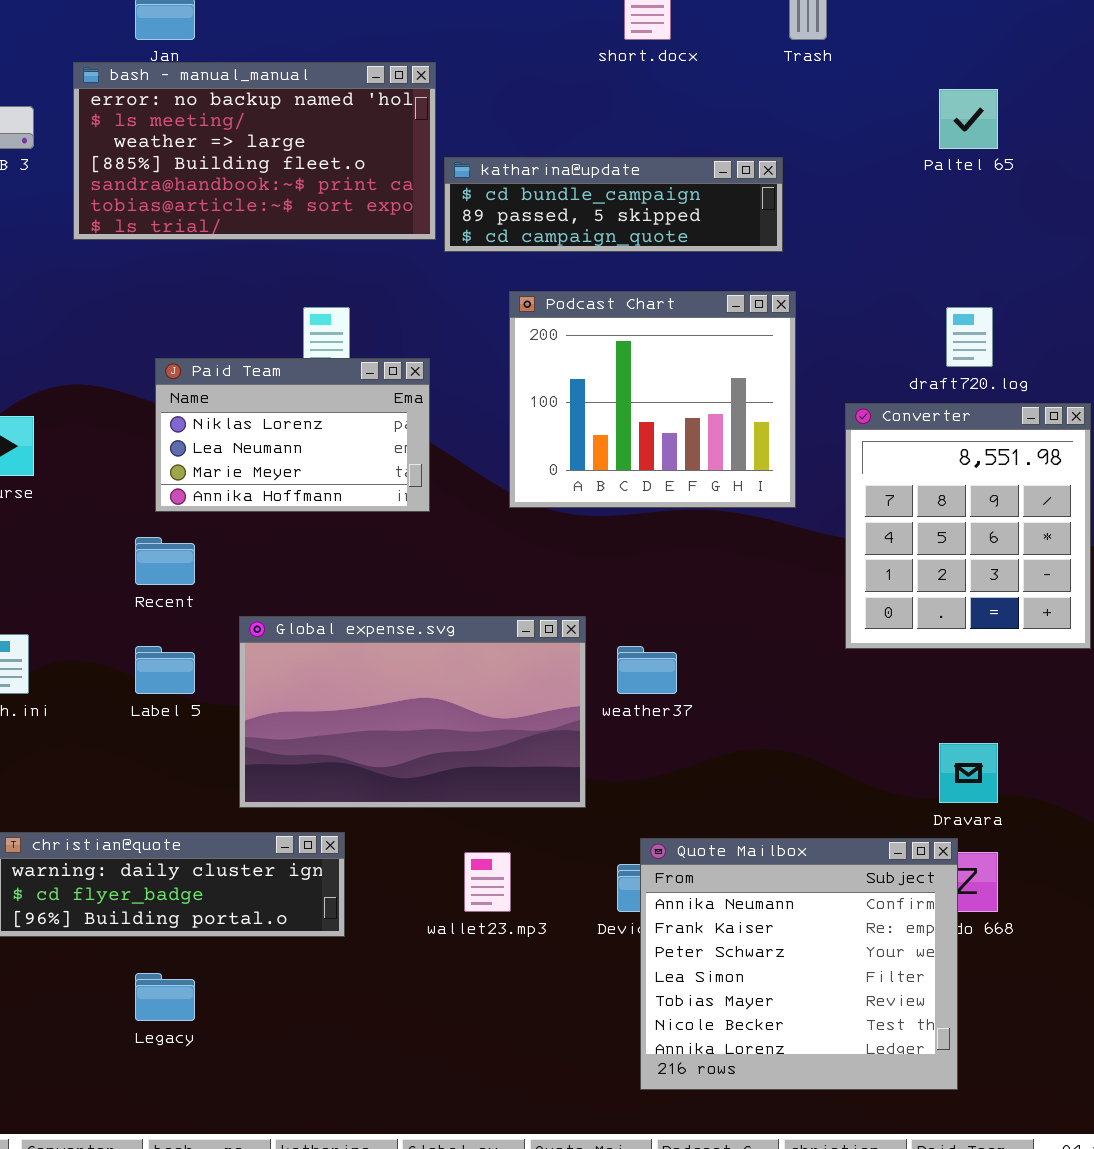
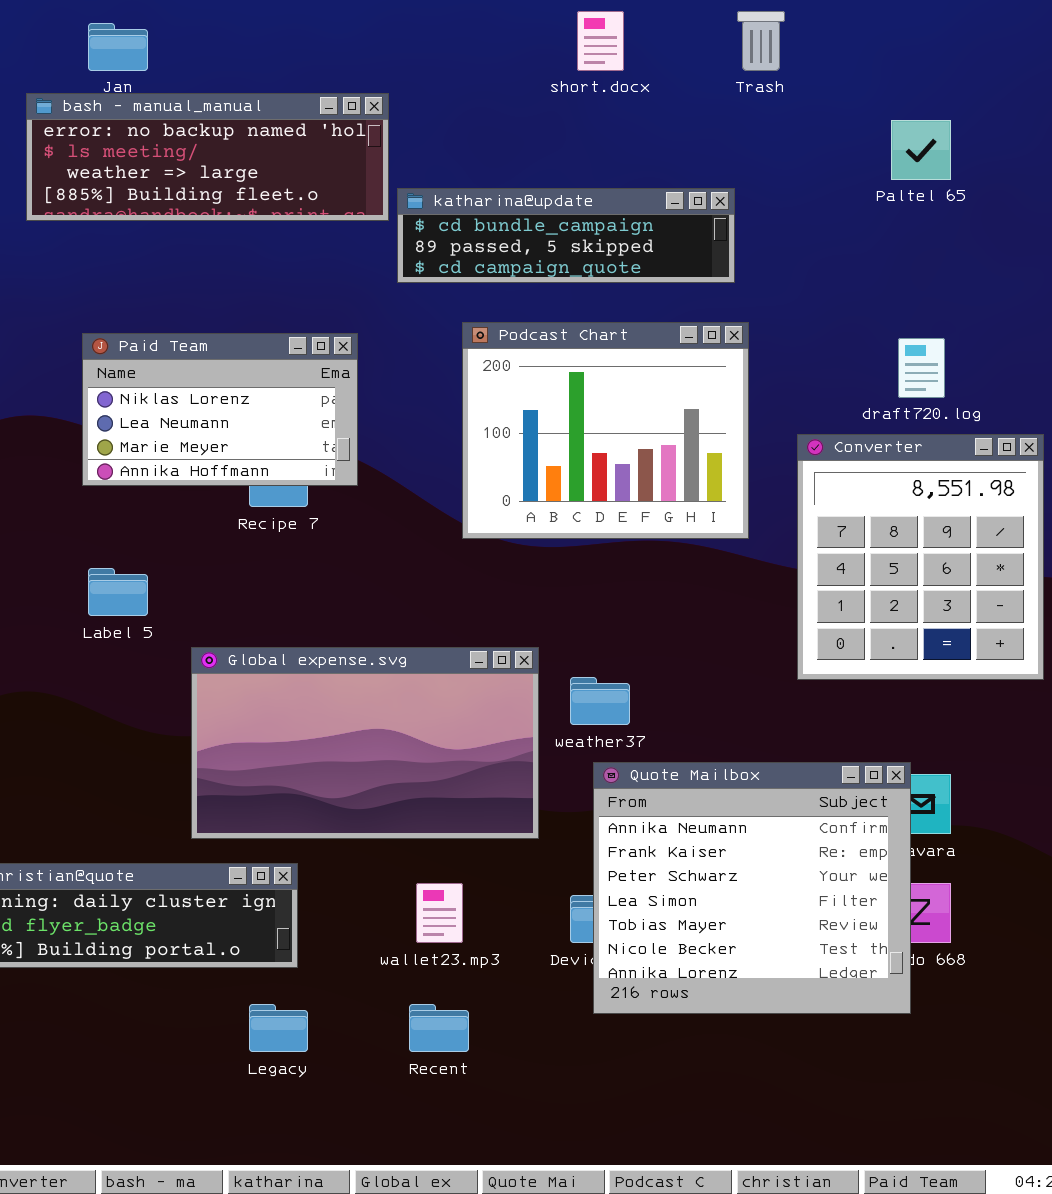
bash - manual_manual: [73,62,436,240] -> [26,93,389,221], resized
Paid Team: [155,358,430,512] -> [82,333,358,486], moved
Recent: [135,537,195,585] -> [409,1004,469,1052], moved
Label 5: [135,646,195,694] -> [88,568,148,616], moved
Quote Mailbox: [640,838,958,1090] -> [593,762,911,1014], moved
Legacy: [135,973,195,1021] -> [249,1004,308,1052], moved

